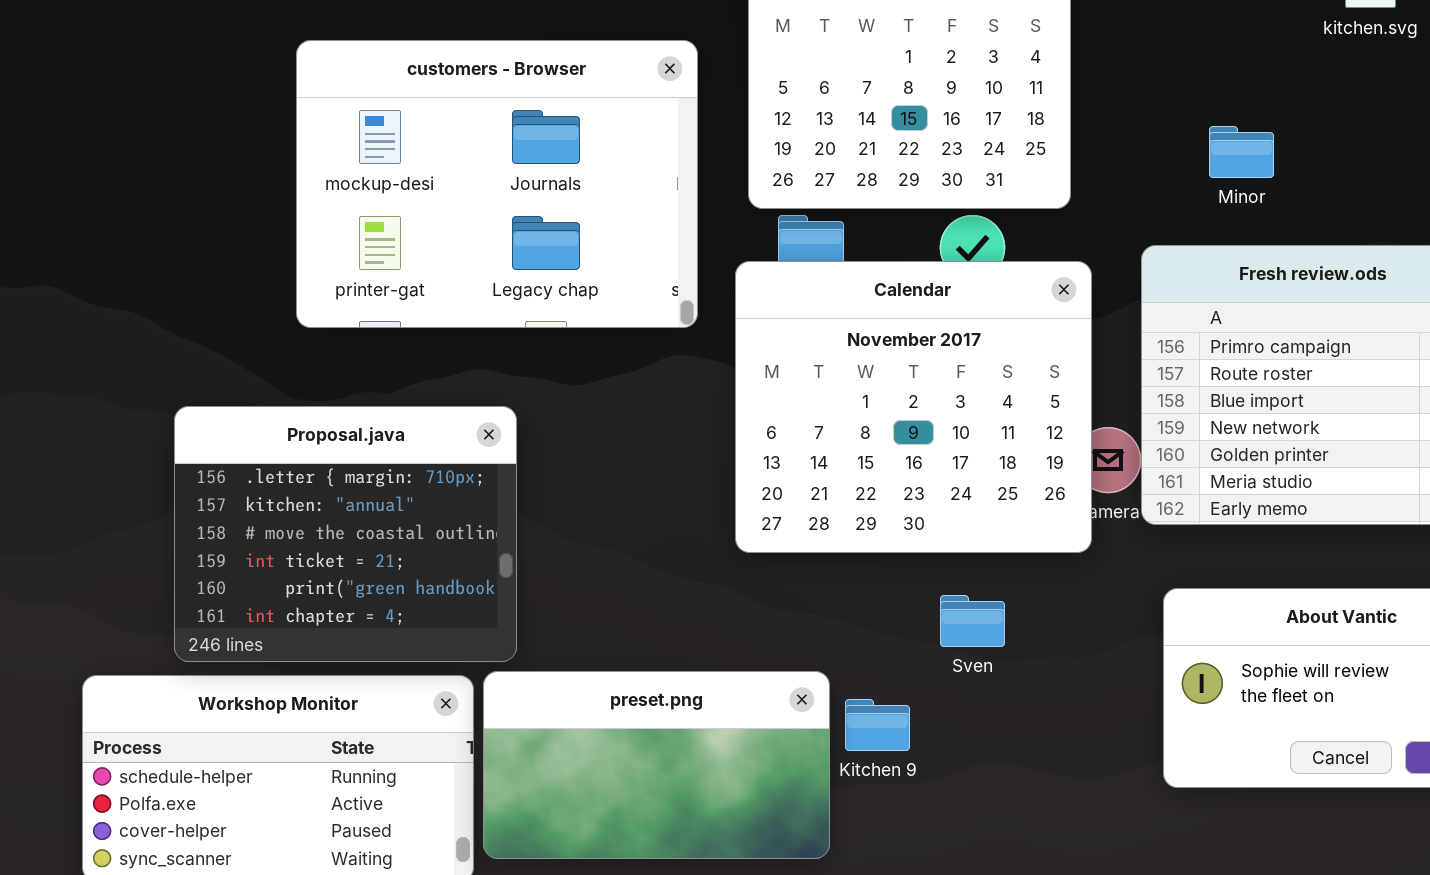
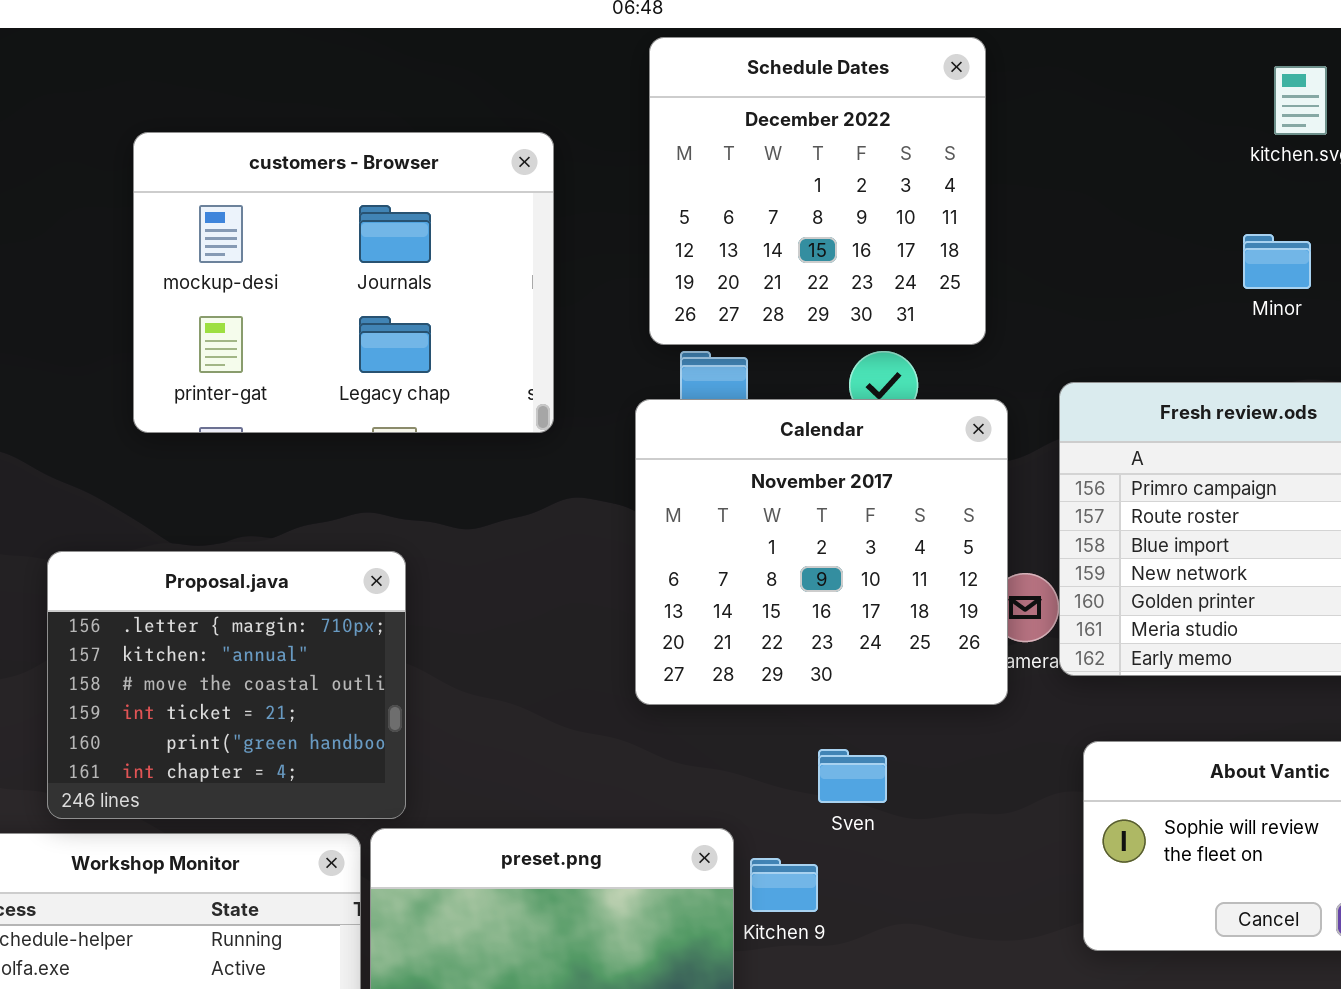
customers - Browser: [296,40,698,328] -> [133,132,554,433], moved
Minor: [1209,126,1274,178] -> [1243,234,1311,289], moved
Sven: [940,595,1005,647] -> [818,749,887,803], moved

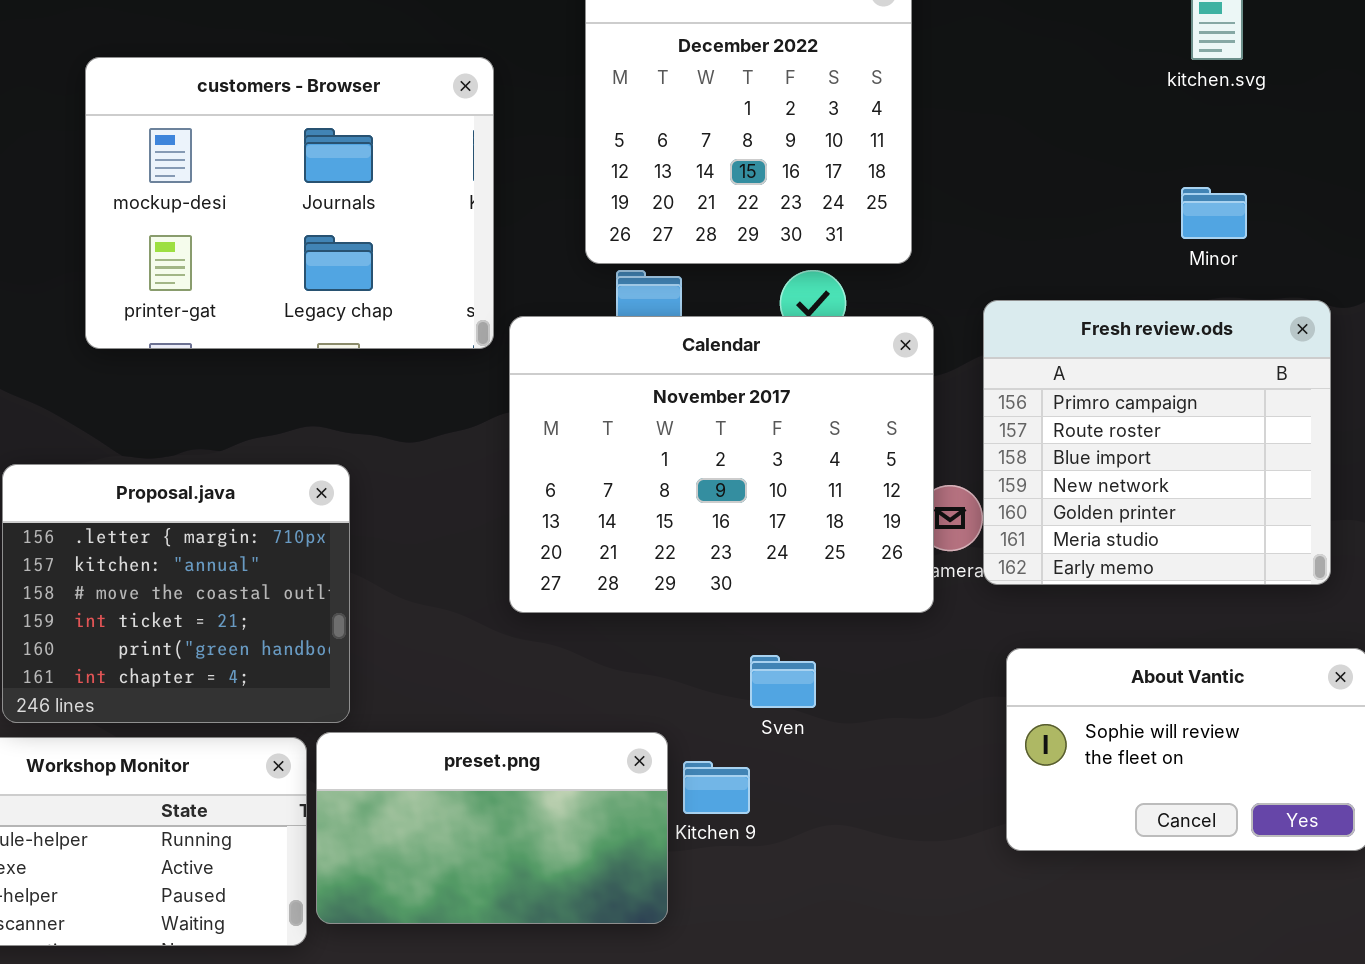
Minor: [1243,234,1311,289] -> [1181,187,1247,239], moved
Calendar: [635,399,1008,705] -> [509,316,934,613], resized

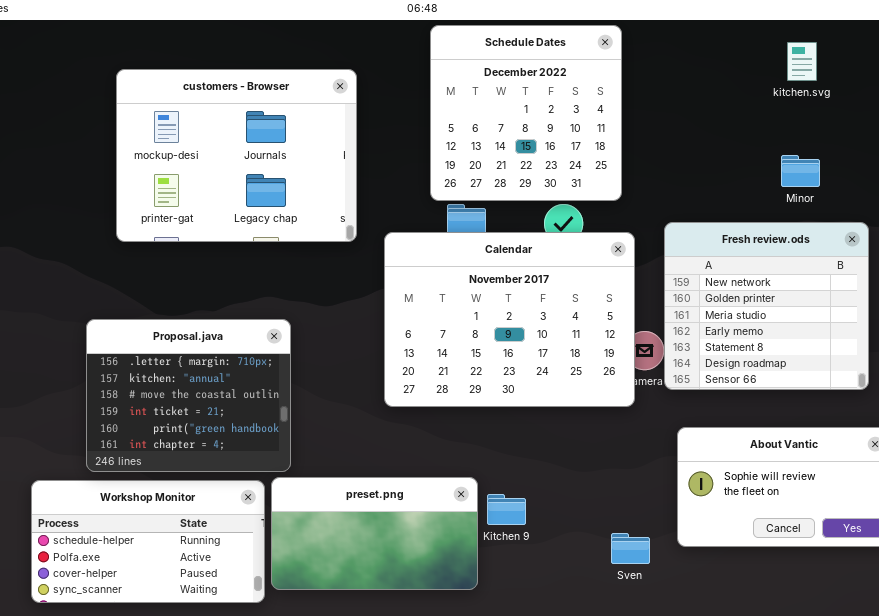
customers - Browser: [85,57,494,349] -> [116,69,357,242], moved
Fresh review.ods: [983,300,1331,585] -> [664,222,869,390], scrolled down 3 rows
Sven: [750,655,816,708] -> [611,533,650,564], moved

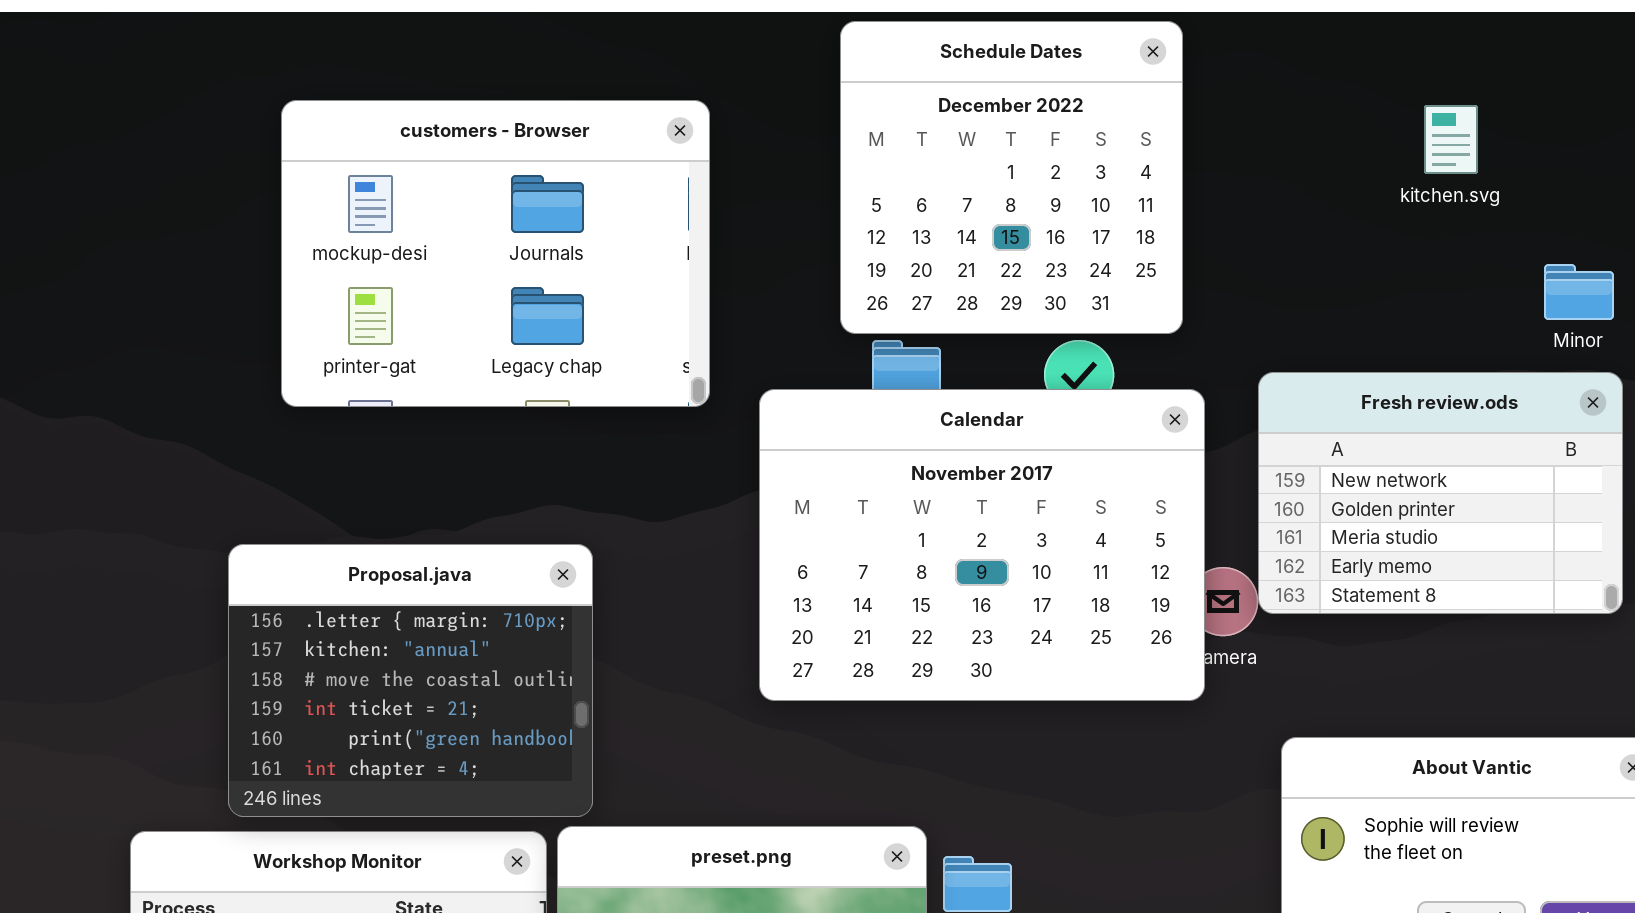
kitchen.svg: [787,42,817,81] -> [1424,105,1478,174], moved
Minor: [781,155,820,187] -> [1544,264,1614,320], moved
Fresh review.ods: [664,222,869,390] -> [1258,372,1623,614], resized

